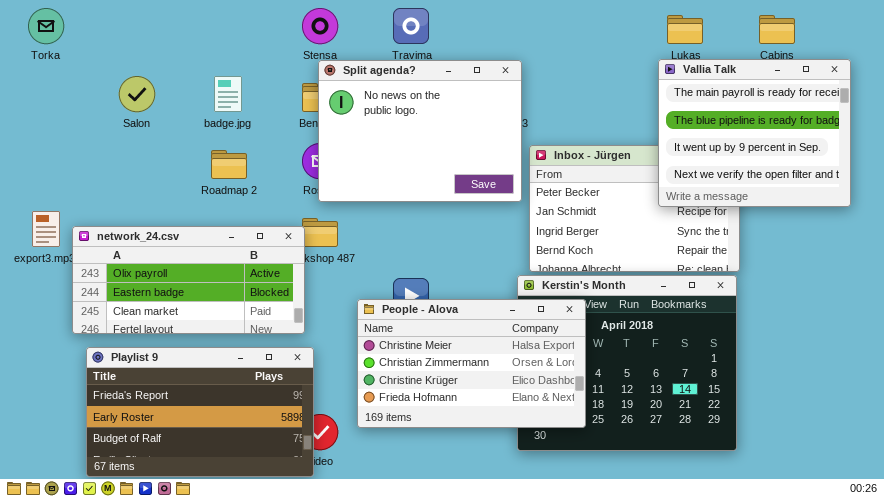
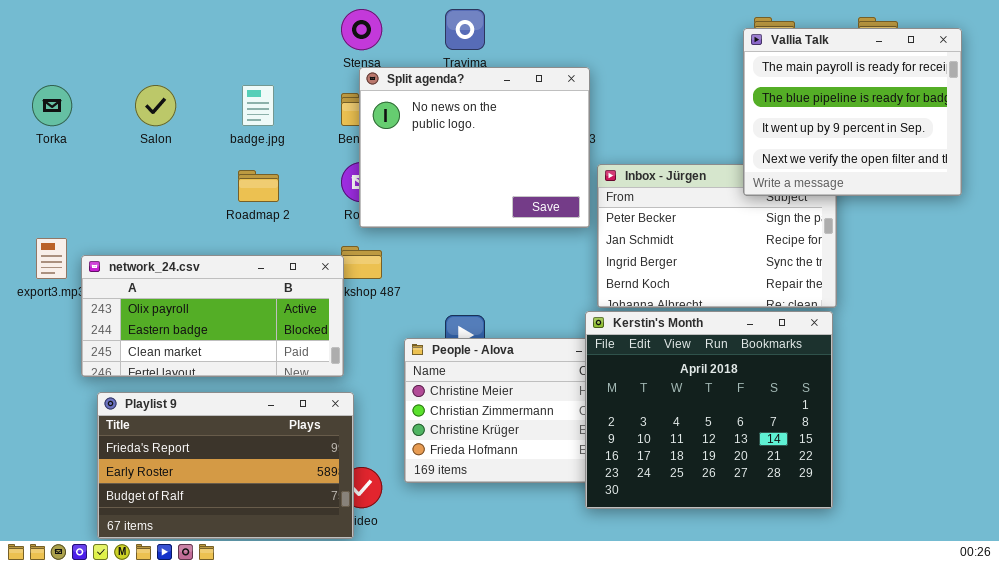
Torka: [28,8,64,44] -> [32,85,72,126], moved
Vallia Talk: [658,59,851,207] -> [743,28,962,196], moved
Kerstin's Month: [517,275,737,451] -> [585,311,833,509], raised

